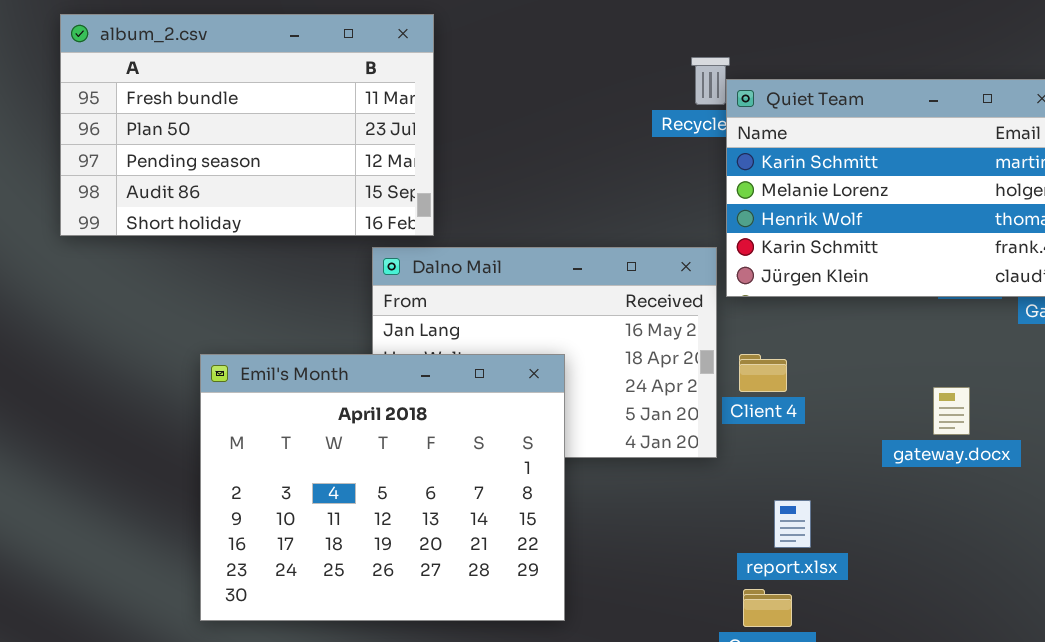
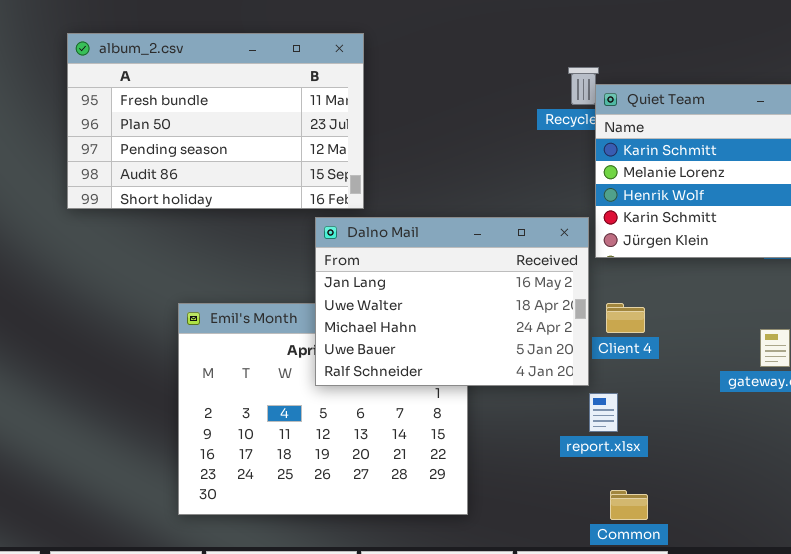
Dalno Mail: [372,247,717,458] -> [315,217,589,386], raised
report.xlsx: [774,500,811,548] -> [589,393,618,432], moved

